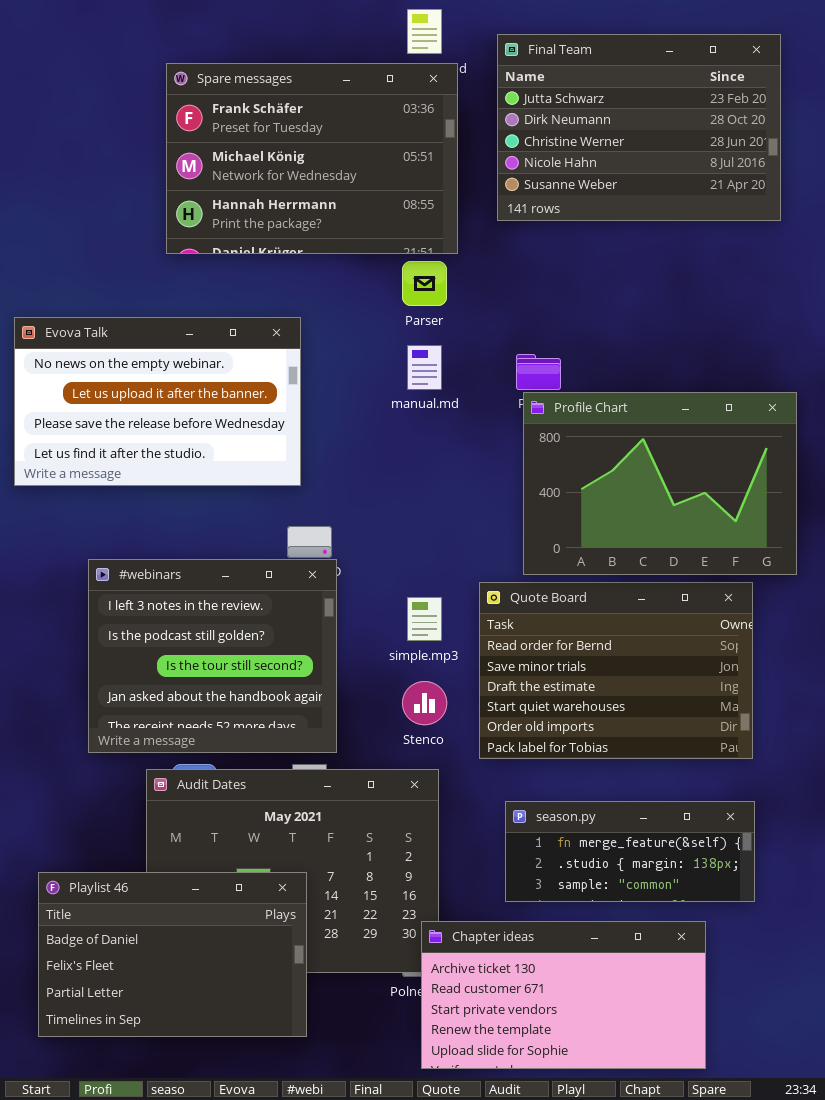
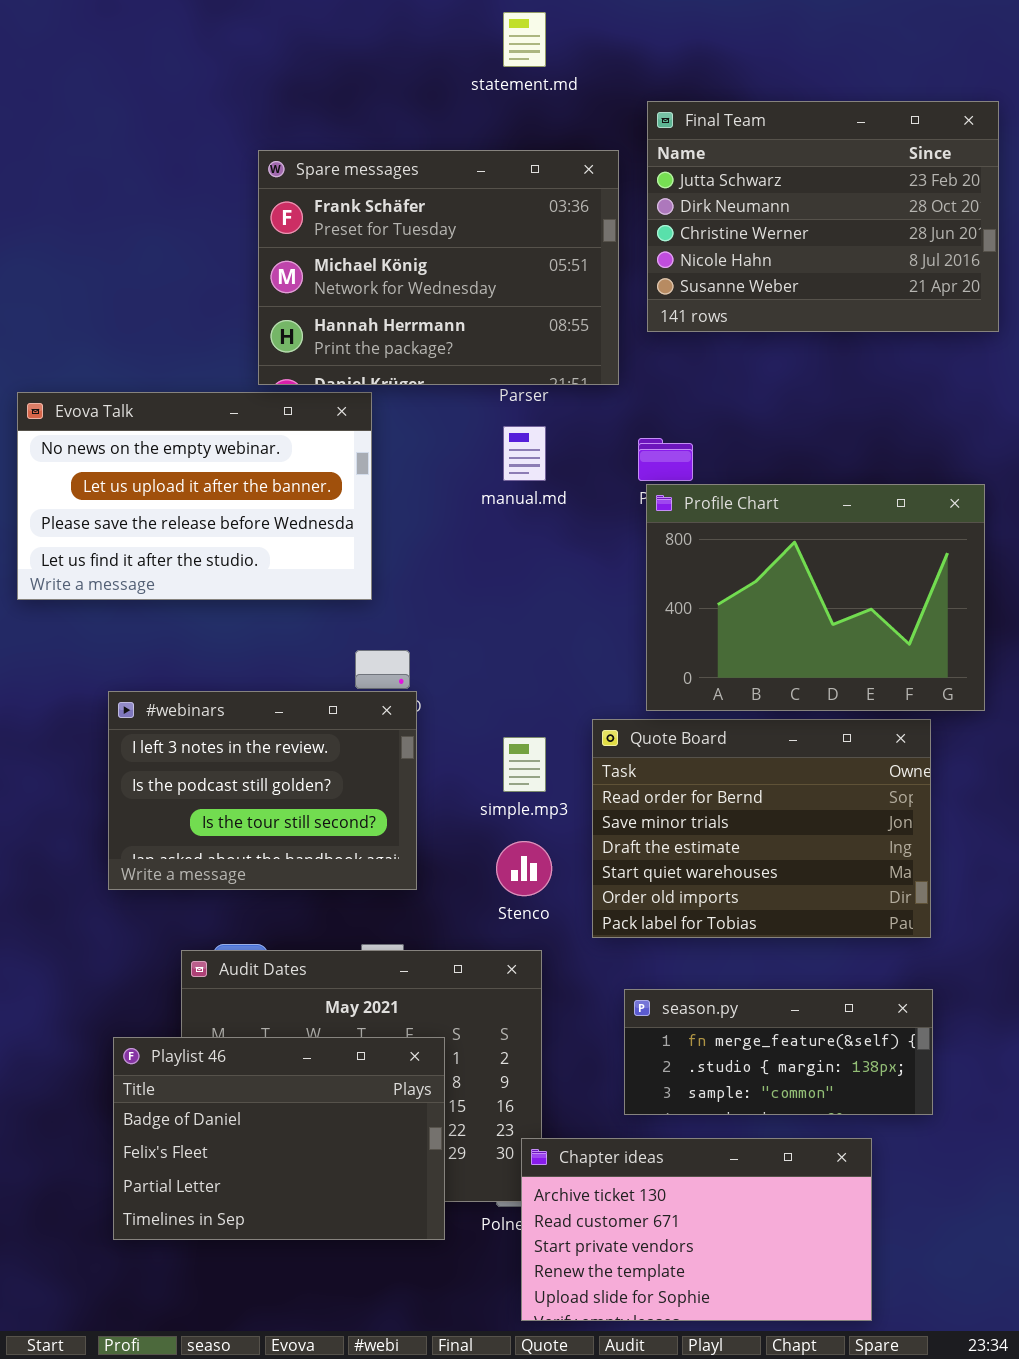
Final Team: [497,34,781,221] -> [647,101,999,332], moved
Spare messages: [166,63,458,254] -> [258,150,619,385], moved
#webinars: [88,559,337,753] -> [108,691,417,890], resized
Playlist 46: [38,872,307,1037] -> [113,1037,445,1240], moved

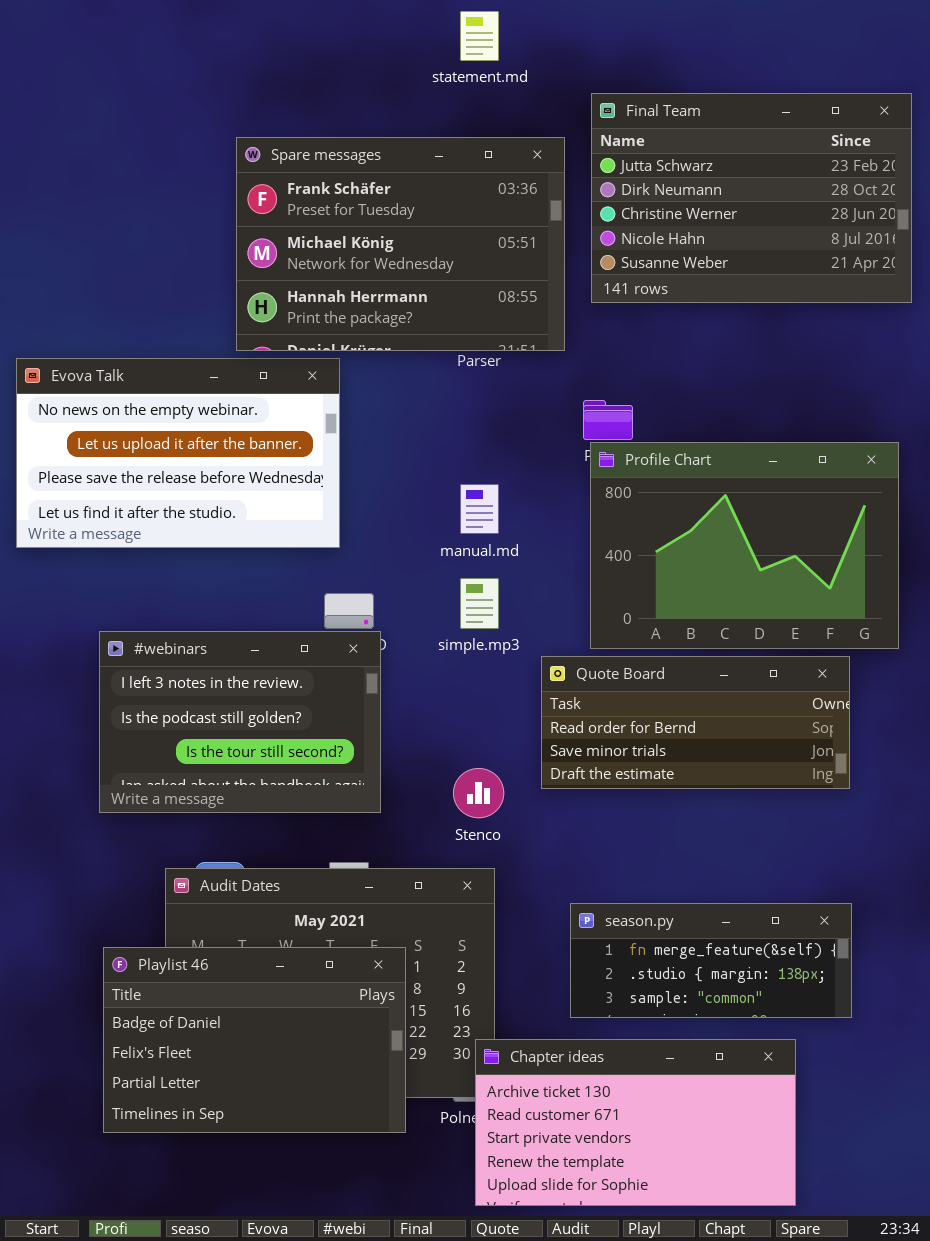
manual.md: [503,426,546,481] -> [460,484,499,534], moved
Quote Board: [592,719,931,938] -> [541,656,850,789], resized
simple.mp3: [503,737,546,792] -> [460,578,499,629], moved

